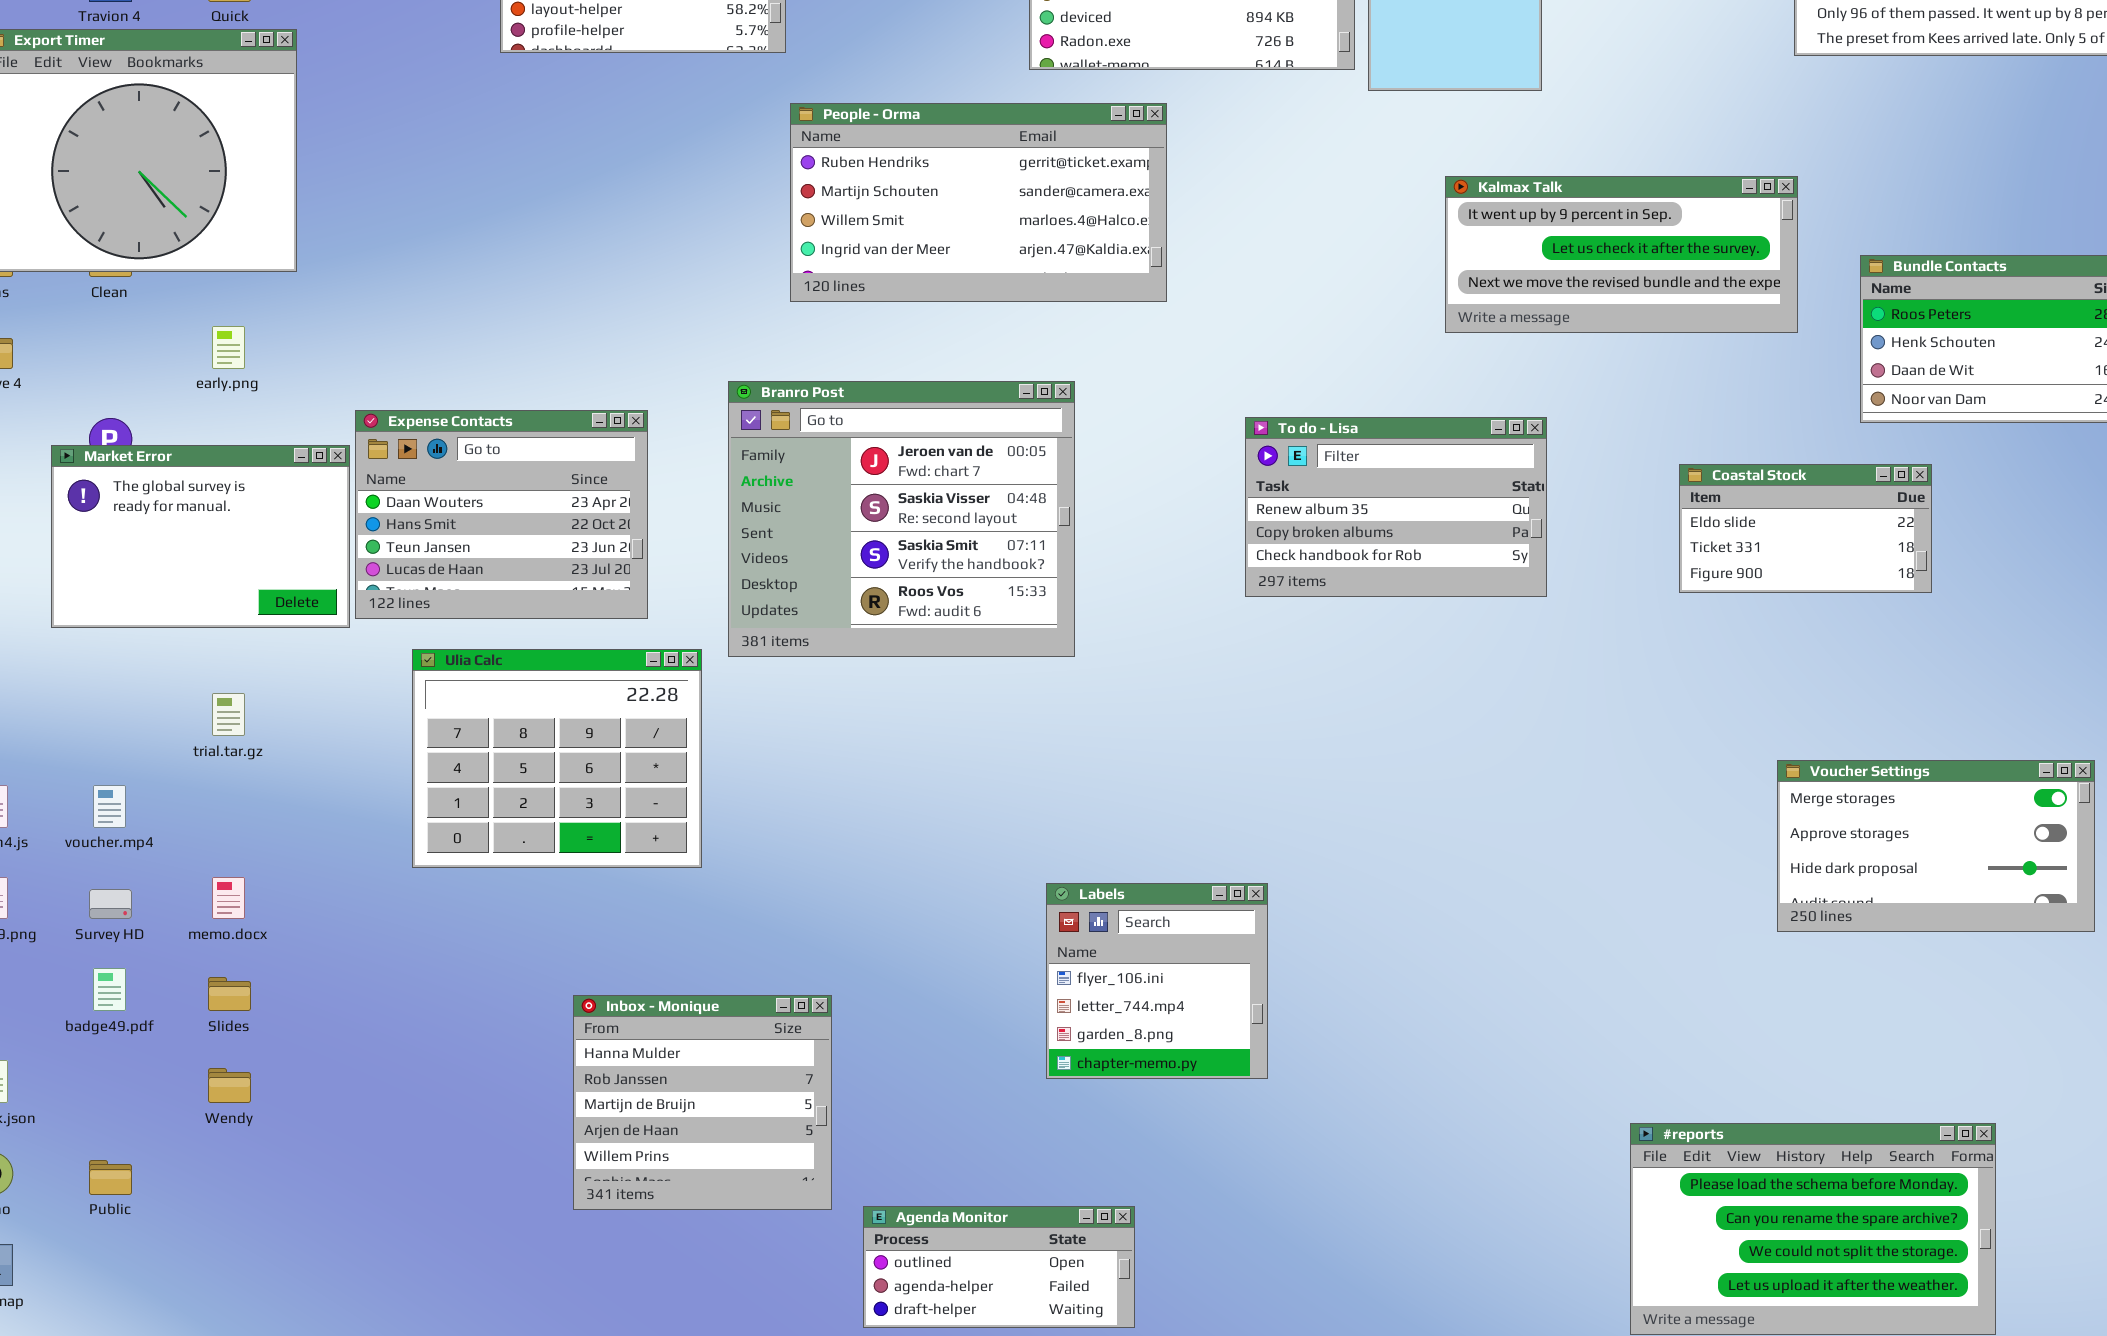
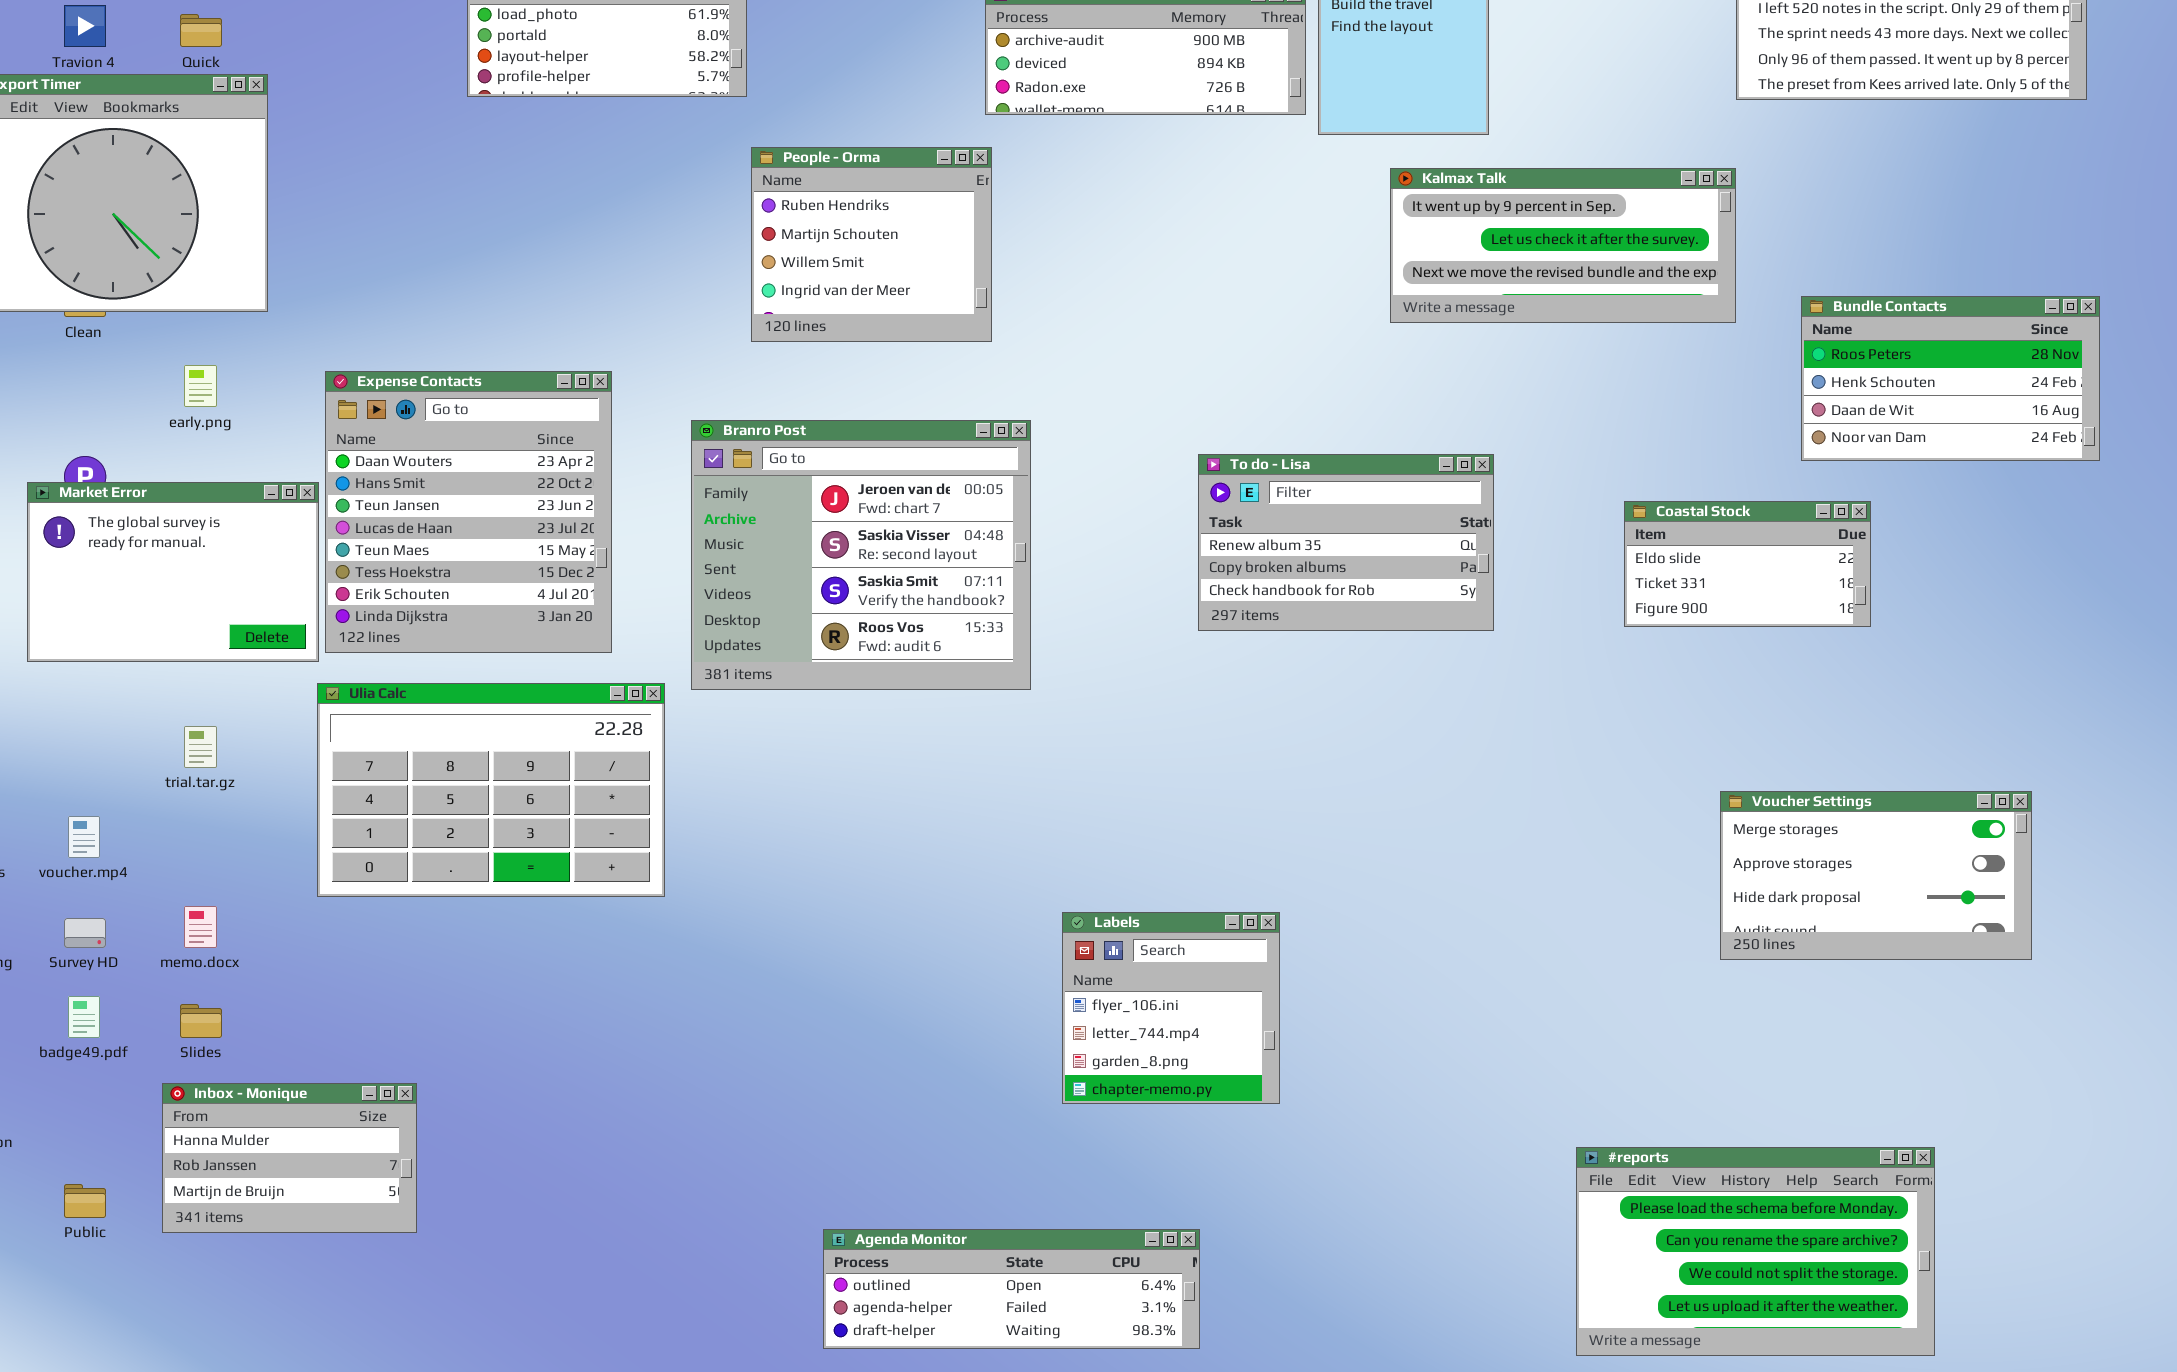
People - Orma: [790,103,1167,302] -> [751,147,992,342], resized
Kalmax Talk: [1445,176,1798,333] -> [1390,168,1736,323], moved
Expense Contacts: [355,410,648,619] -> [325,371,612,653], resized
Ulia Calc: [412,649,702,868] -> [317,683,665,897], resized
Labels: [1046,883,1268,1079] -> [1062,912,1280,1104], moved
Inbox - Monique: [573,995,832,1210] -> [162,1083,417,1233], moved, resized
Agenda Monitor: [863,1206,1135,1328] -> [823,1229,1200,1349], resized

